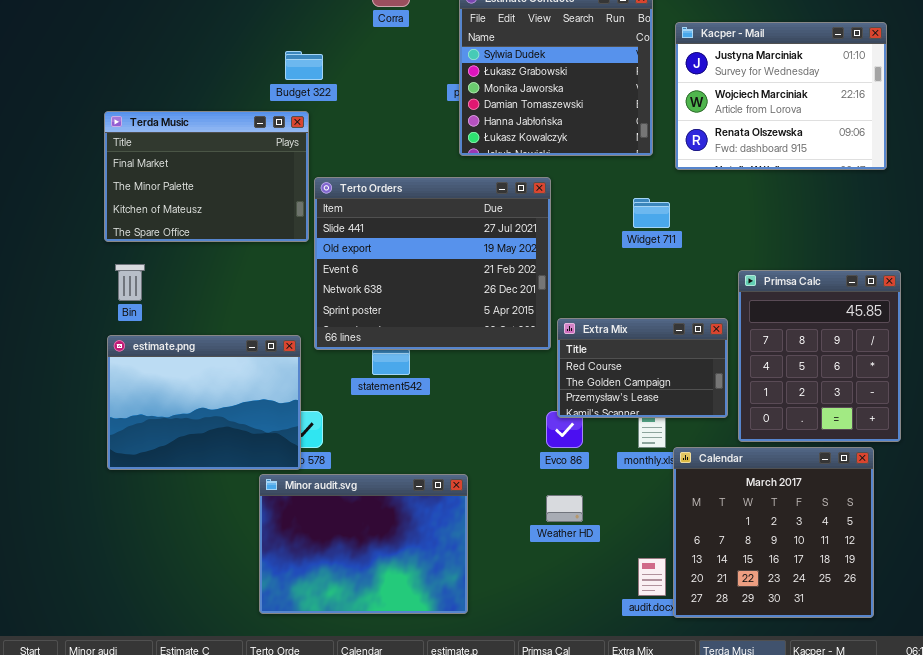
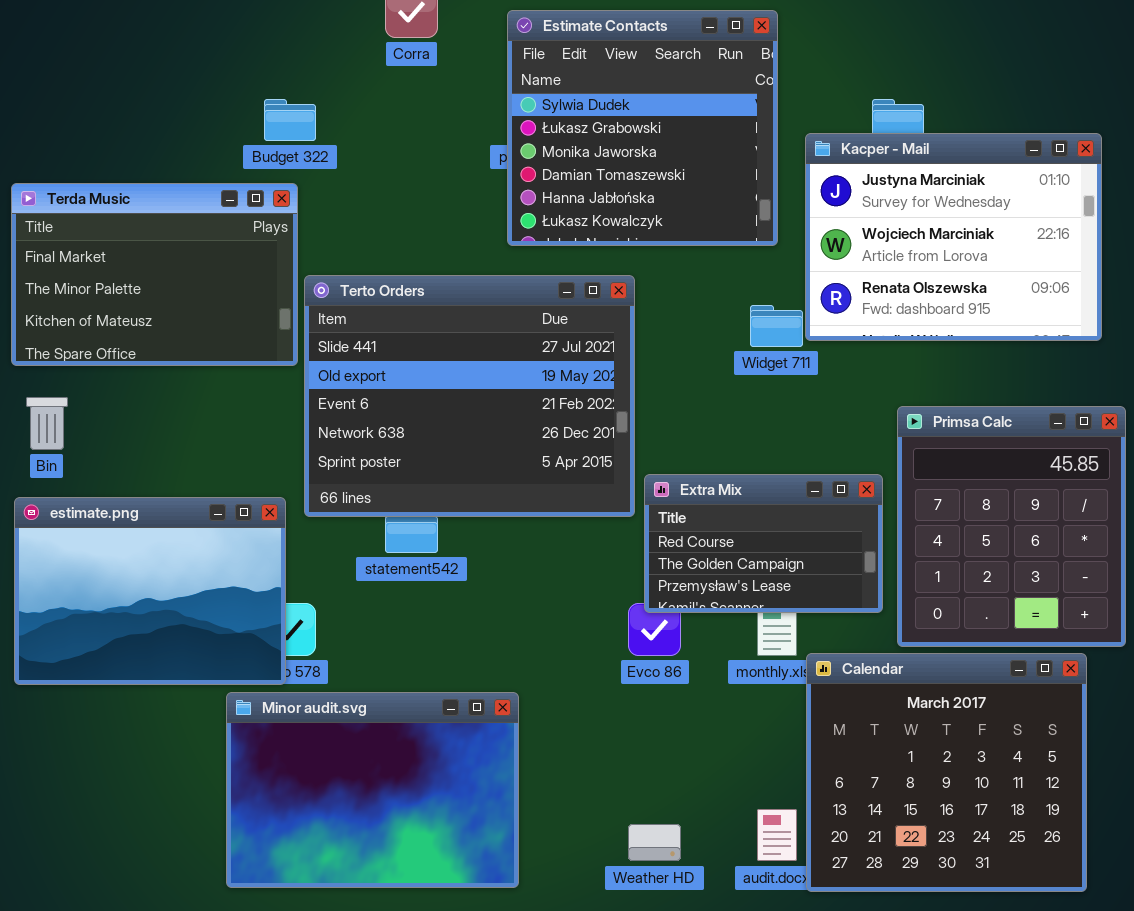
Kacper - Mail: [675,22,887,170] -> [805,133,1102,341], moved
Weather HD: [546,495,583,522] -> [628,824,681,861], moved

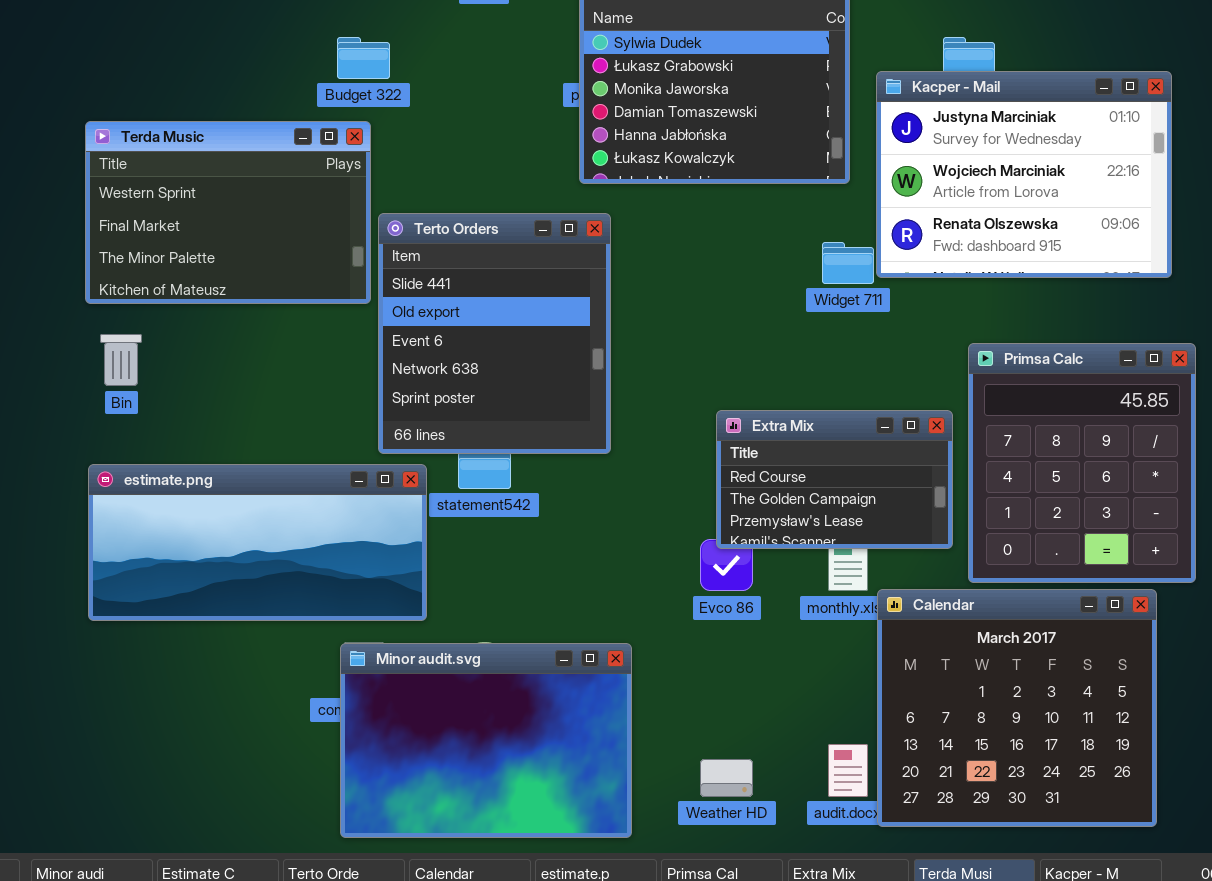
Terda Music: [11,183,298,366] -> [85,121,371,304], scrolled up 1 row
Terto Orders: [304,275,635,517] -> [378,213,611,454], resized
estimate.png: [14,497,286,685] -> [88,464,427,621], resized
Minor audit.svg: [226,692,519,888] -> [340,643,632,838], moved

